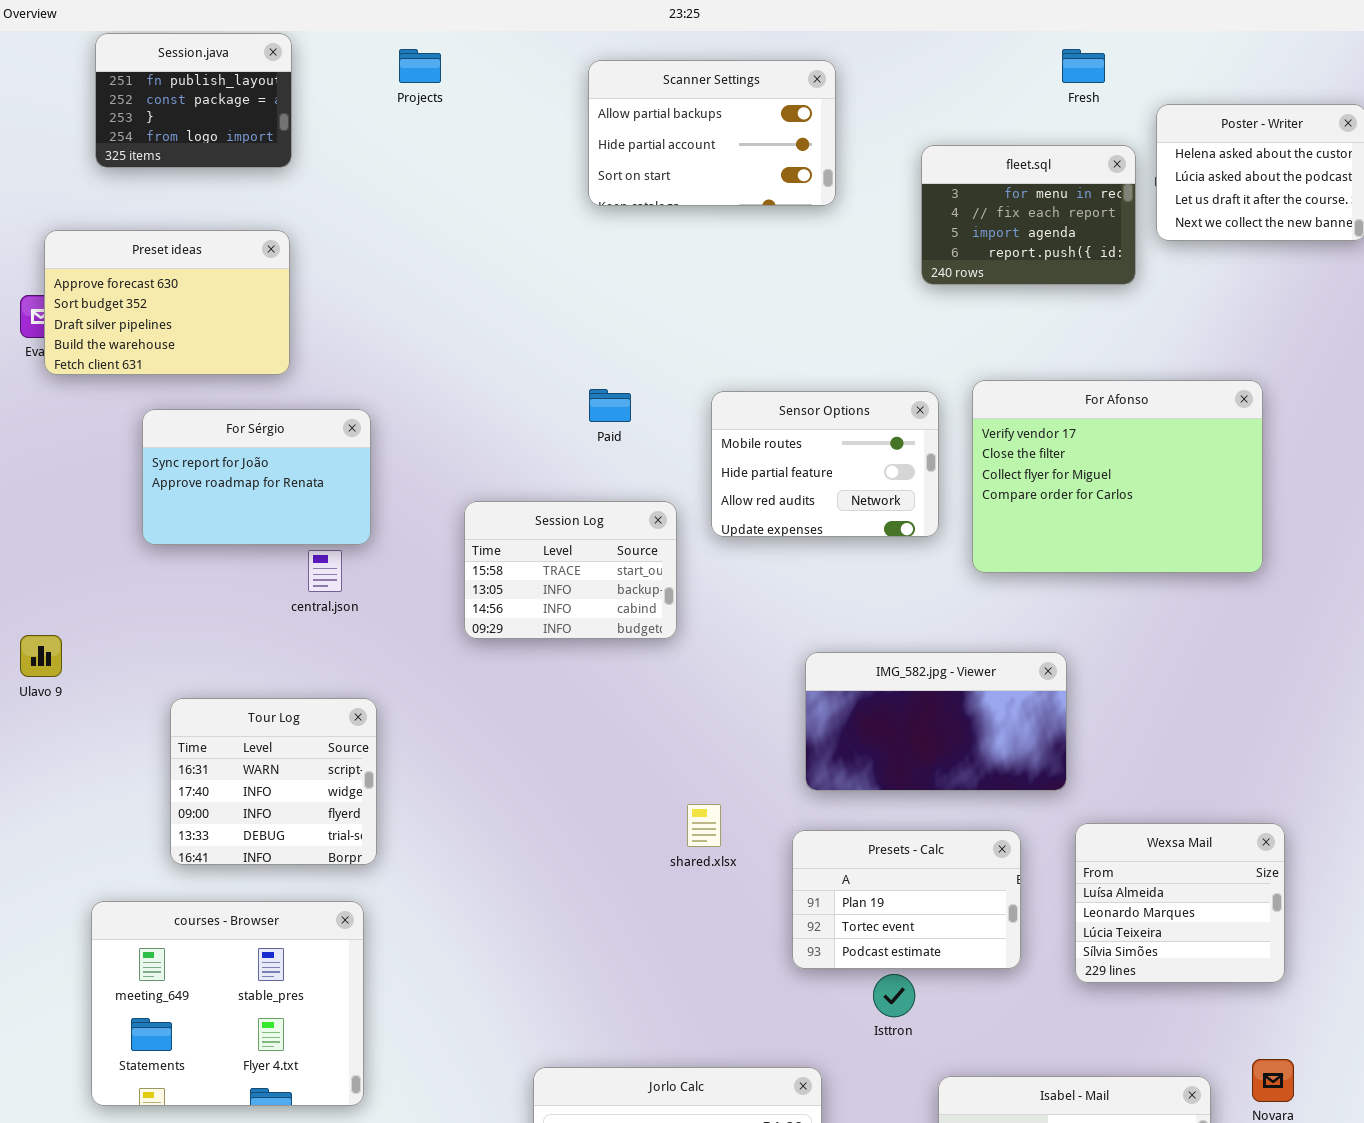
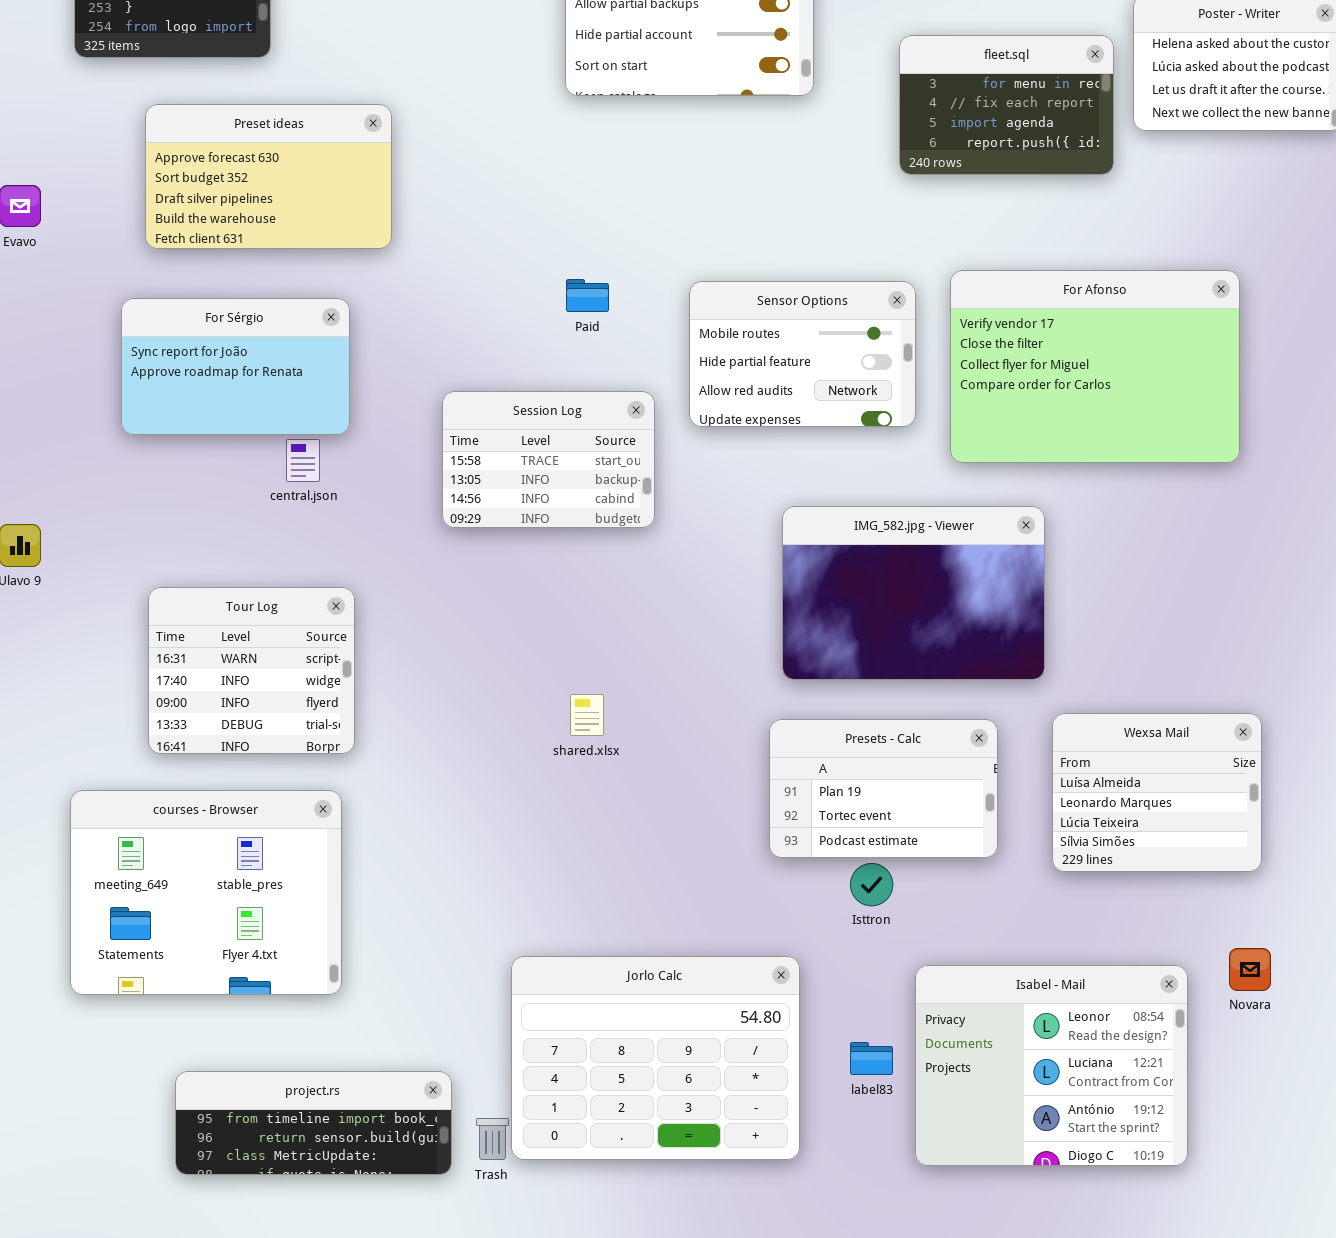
Preset ideas: [44,230,290,375] -> [145,104,392,249], moved
IMG_582.jpg - Viewer: [805,652,1067,791] -> [782,506,1045,680], resized
shared.xlsx: [687,804,721,847] -> [570,694,604,736], moved

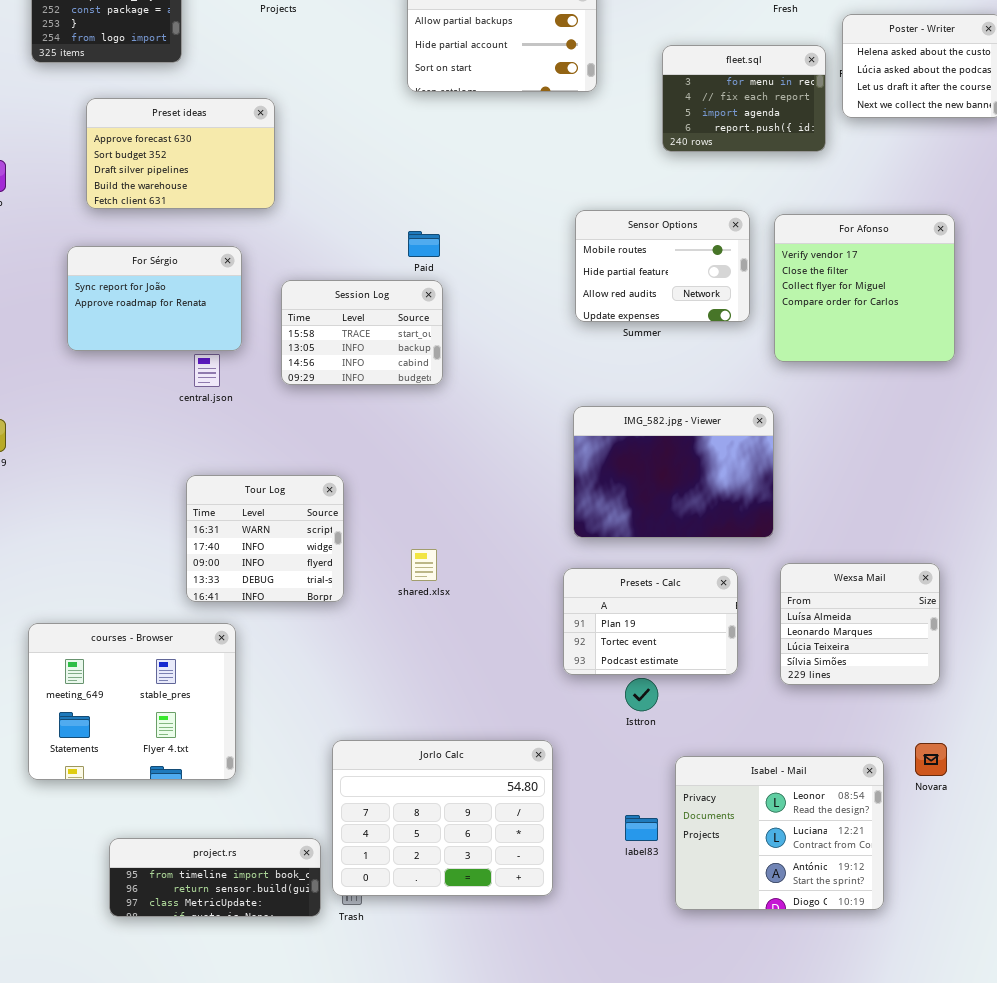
For Afonso: [950,270,1240,463] -> [774,214,955,362], moved, resized
Sensor Options: [689,281,916,427] -> [575,210,750,322], moved
Session Log: [442,391,655,528] -> [281,280,443,385], moved
Tour Log: [148,587,355,754] -> [186,475,344,602], moved
Jorlo Calc: [511,956,800,1160] -> [332,740,553,896], moved

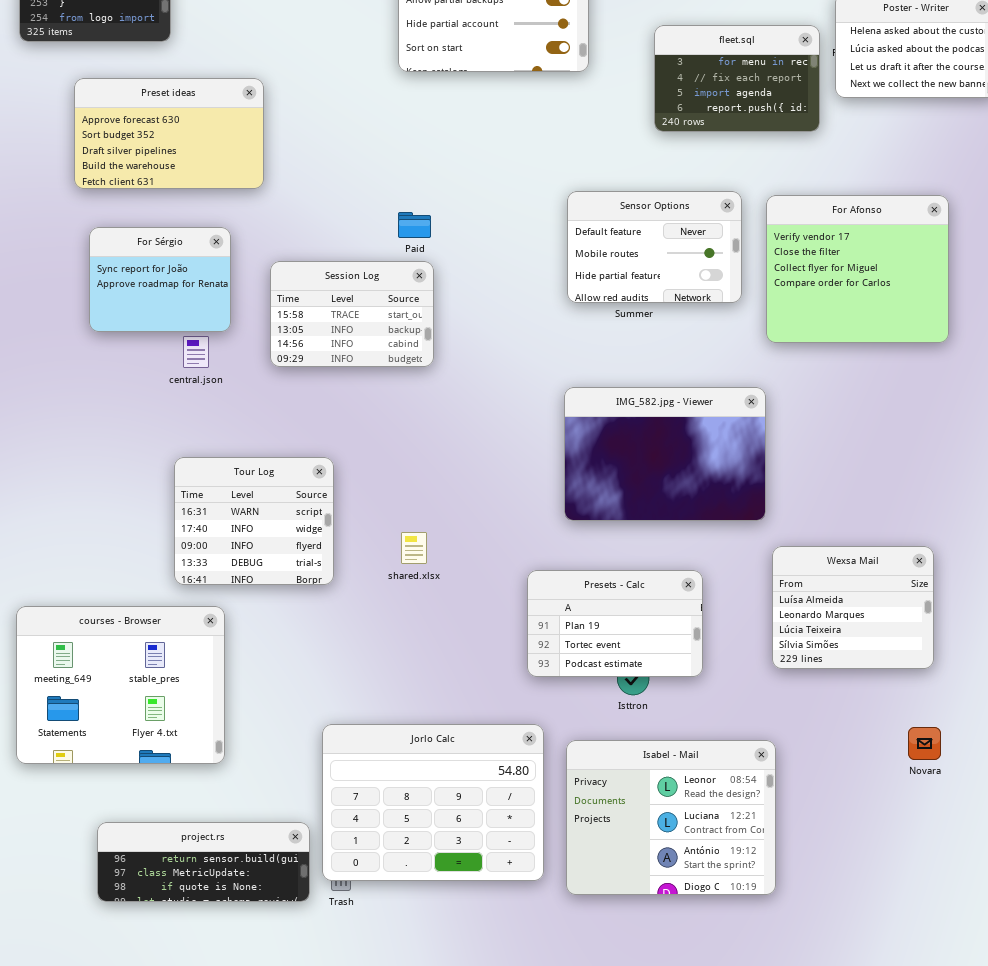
Sensor Options: [575,210,750,322] -> [567,191,742,303], scrolled up 1 row
For Sérgio: [67,246,242,351] -> [89,227,231,332], resized
Presets - Calc: [563,568,738,675] -> [527,570,703,677], moved
Isabel - Mail: [675,756,884,910] -> [566,740,776,895], moved
project.rs: [109,838,321,917] -> [97,822,310,902], scrolled down 1 row

